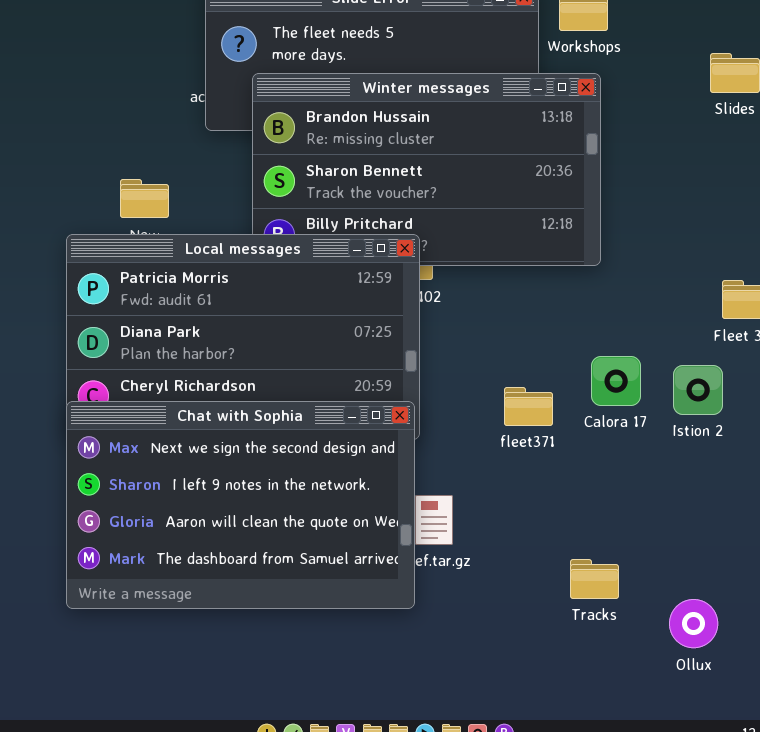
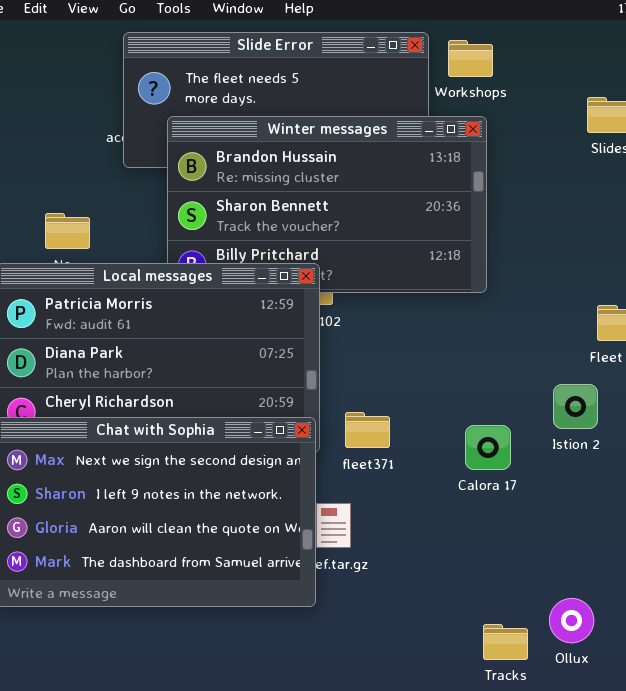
Calora 17: [591,356,641,406] -> [465,425,511,470], moved
fleet371: [504,387,553,426] -> [345,412,390,448], moved
Tracks: [570,559,619,599] -> [483,624,528,660], moved

